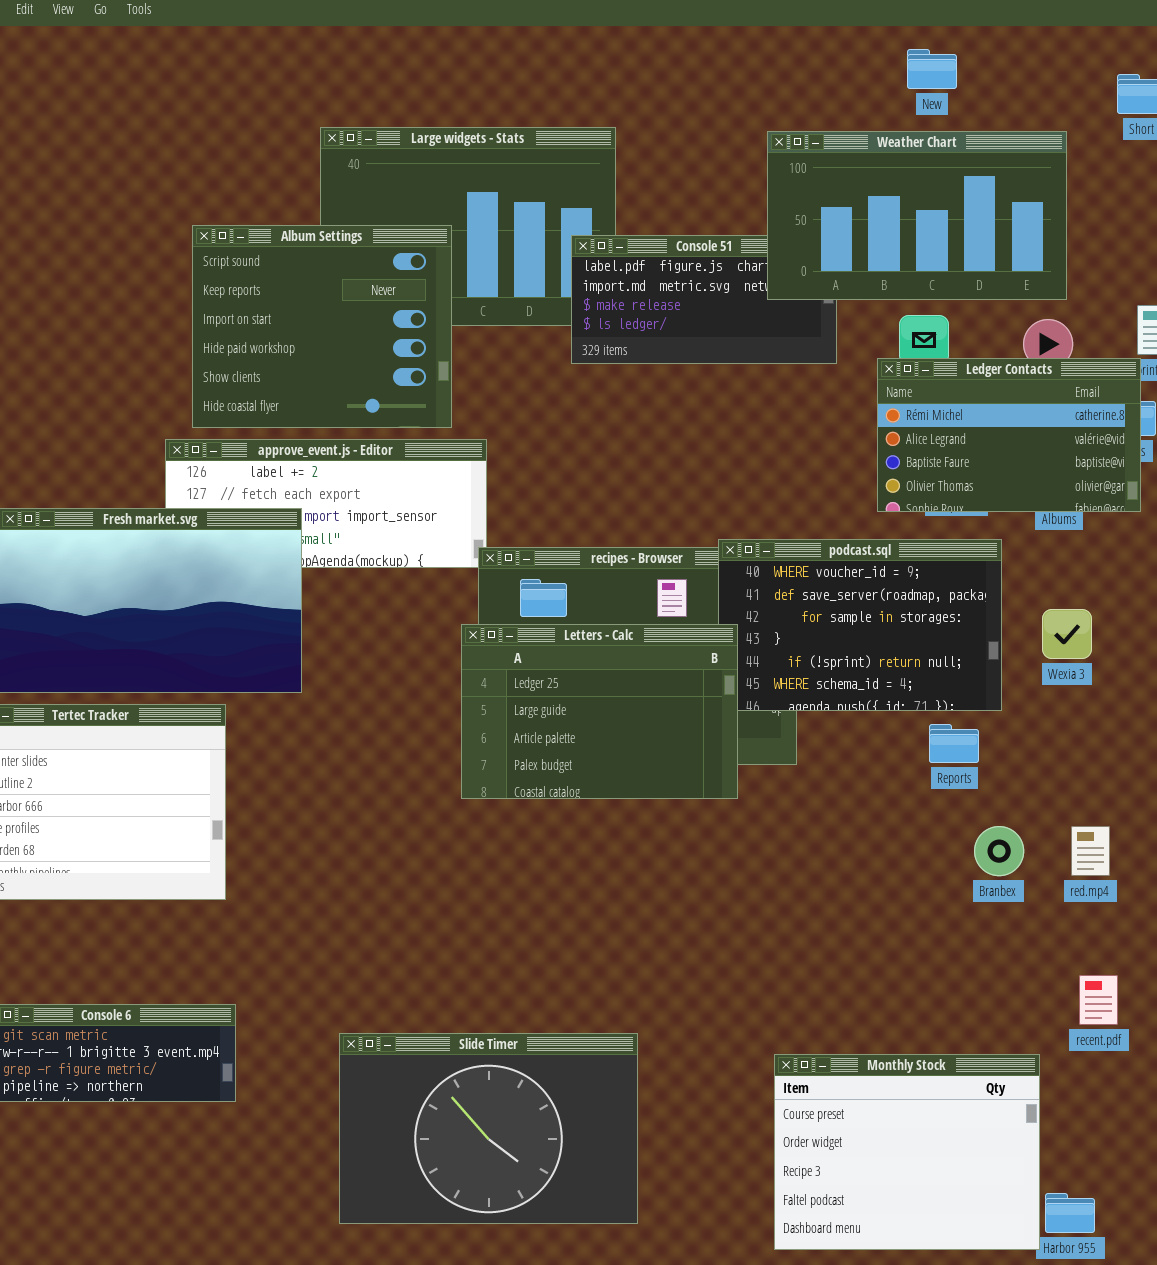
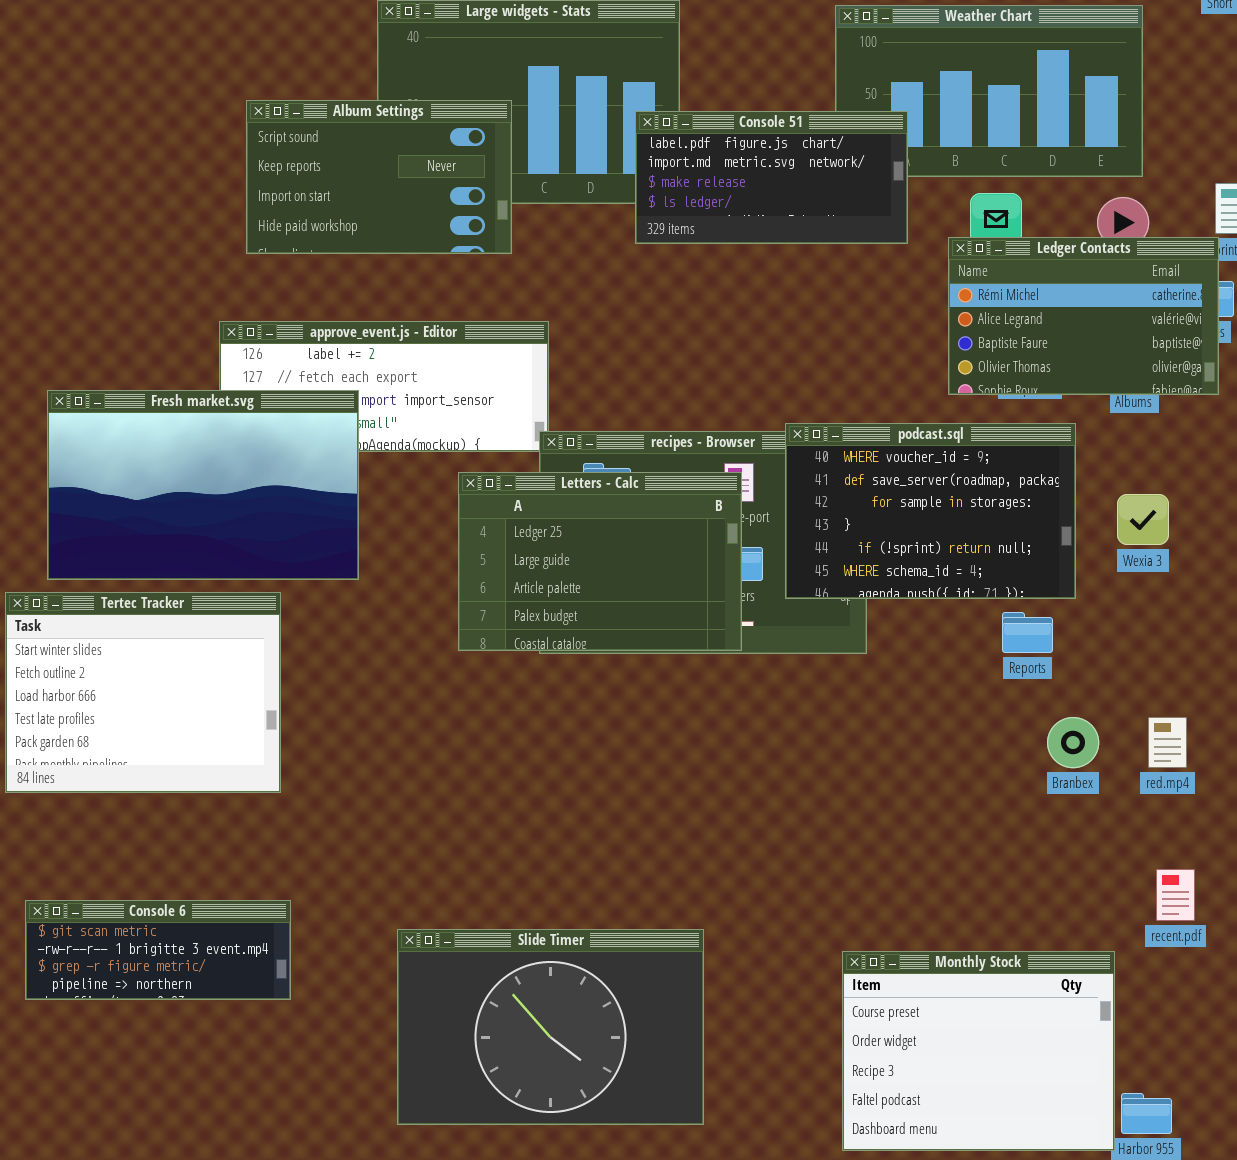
Album Settings: [192,225,452,428] -> [246,100,512,254], resized
Console 51: [571,235,837,364] -> [635,111,908,244], raised
Letters - Calc: [461,624,738,799] -> [458,472,742,651], moved

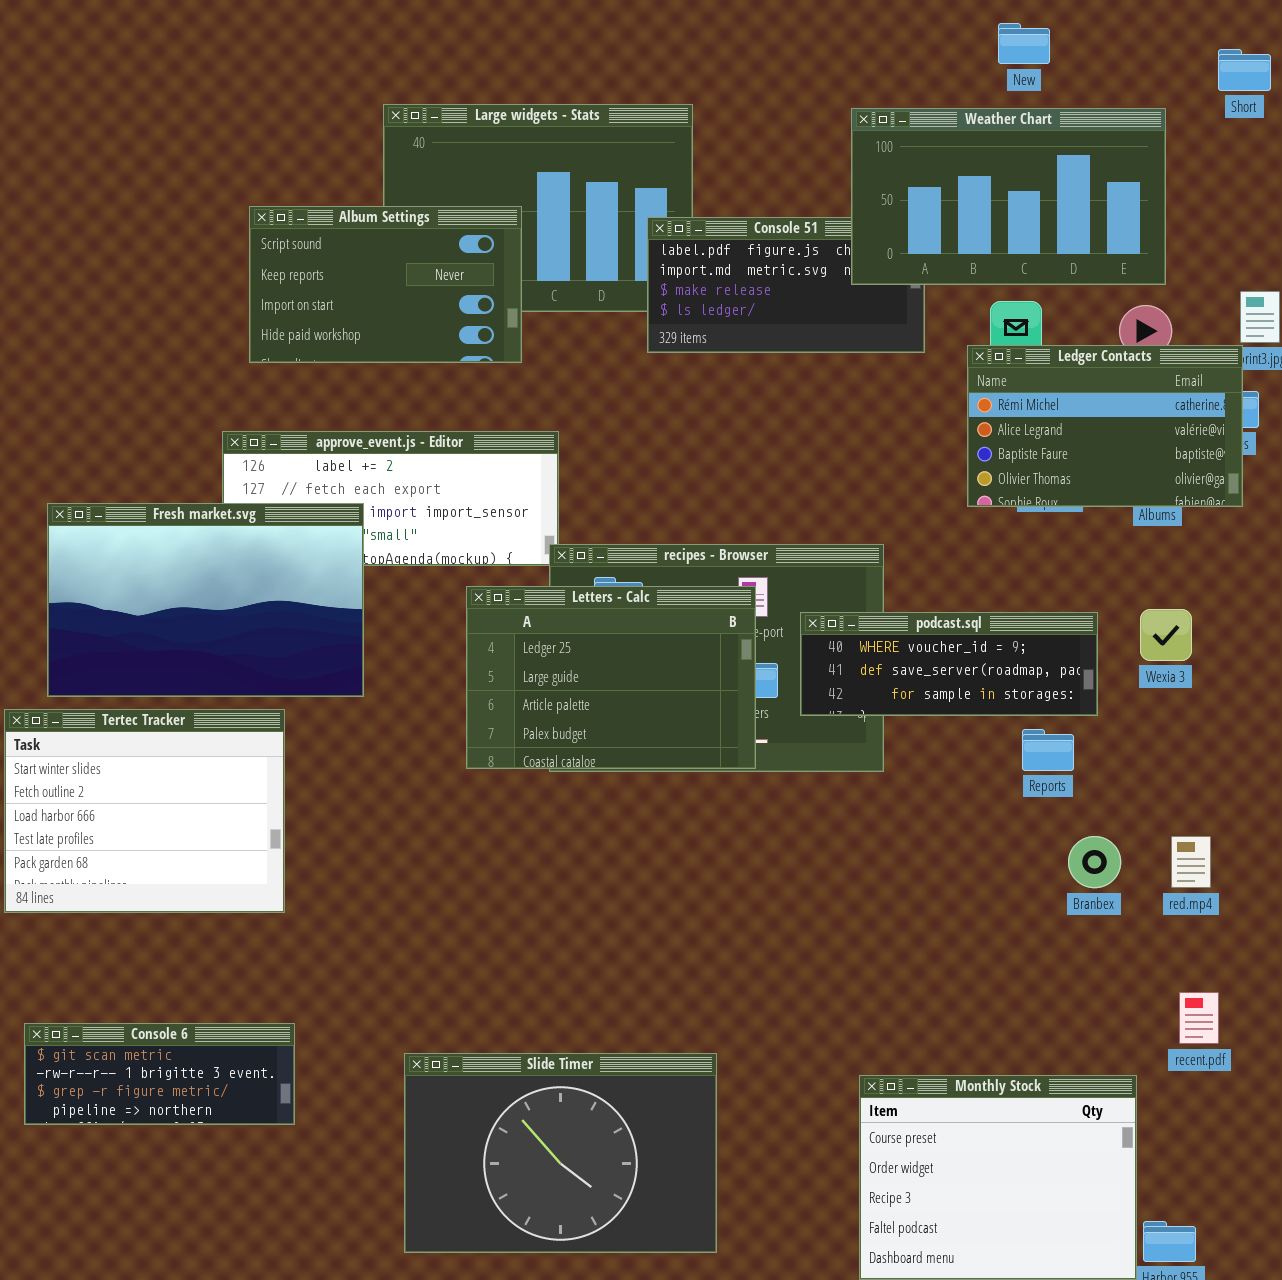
Weather Chart: [835,5,1143,177] -> [851,108,1166,285], raised
podcast.sql: [785,423,1076,599] -> [800,612,1098,716], resized

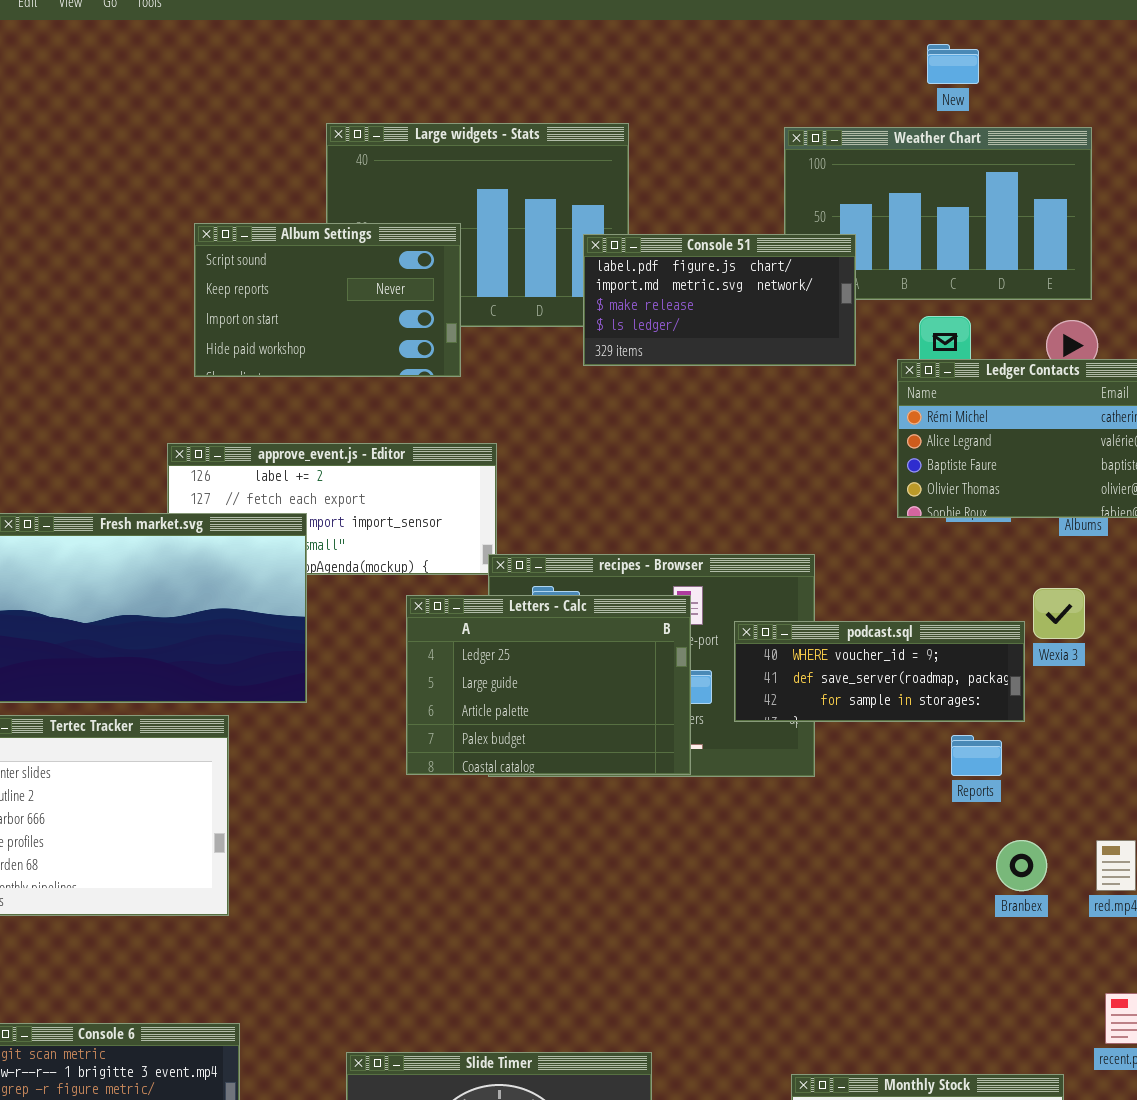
Console 51: [647,217,925,353] -> [583,234,856,366], raised
Wexia 3: [1140,609,1192,661] -> [1033,588,1085,639], moved

